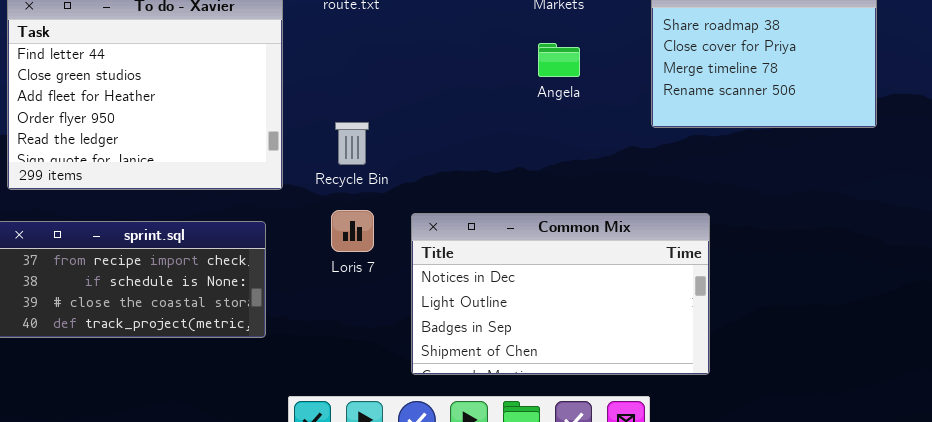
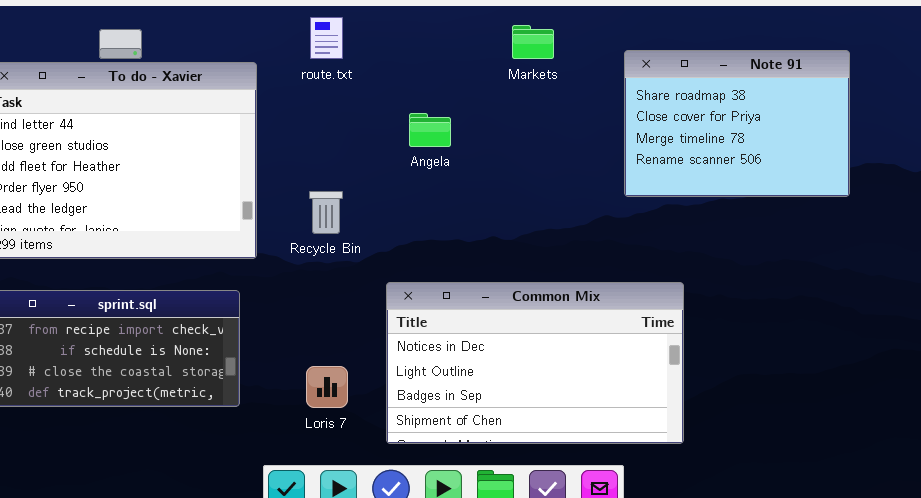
Angela: [538,43,580,77] -> [409,113,451,147], moved
Loris 7: [331,210,374,252] -> [306,366,348,408], moved

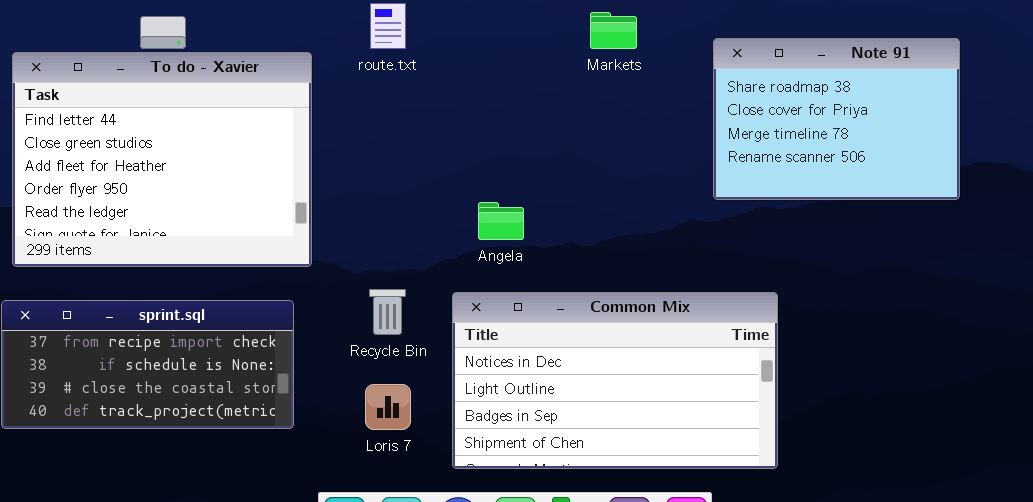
Angela: [409,113,451,147] -> [478,202,524,240], moved
Recycle Bin: [309,191,343,234] -> [369,289,406,335], moved

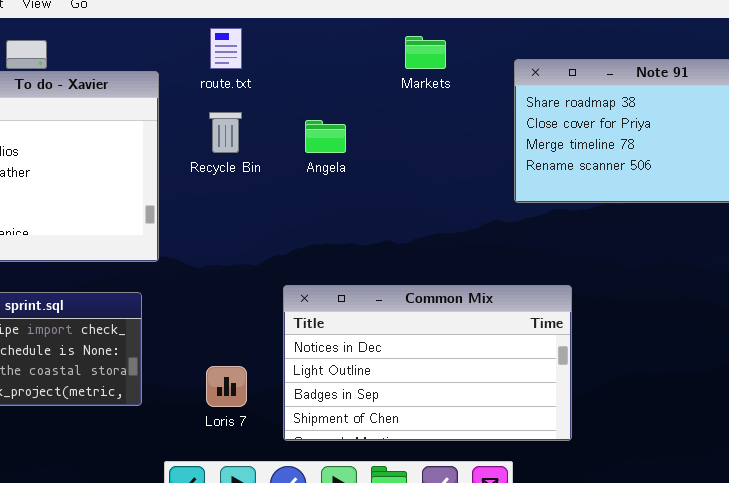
Angela: [478,202,524,240] -> [305,120,346,153], moved
Recycle Bin: [369,289,406,335] -> [209,112,242,153], moved

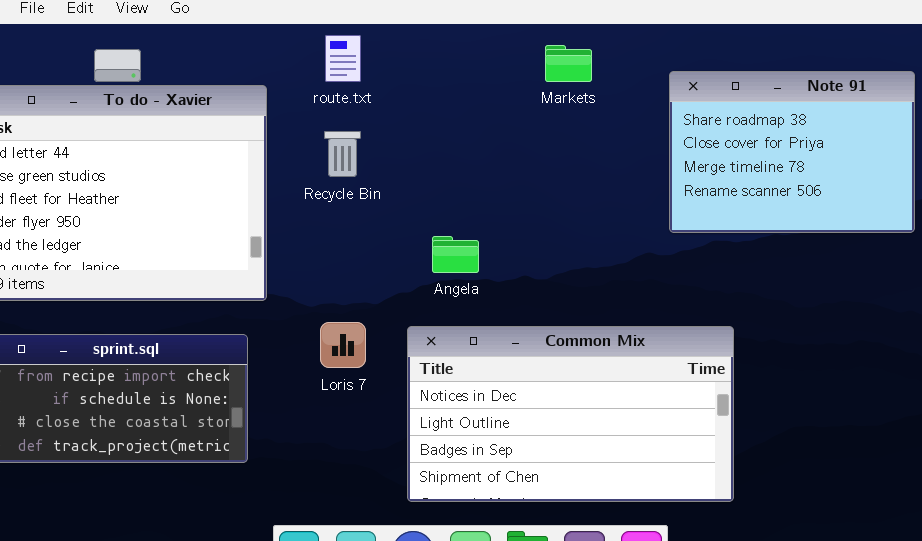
Angela: [305,120,346,153] -> [432,236,479,273], moved
Loris 7: [206,366,247,407] -> [320,322,366,368], moved

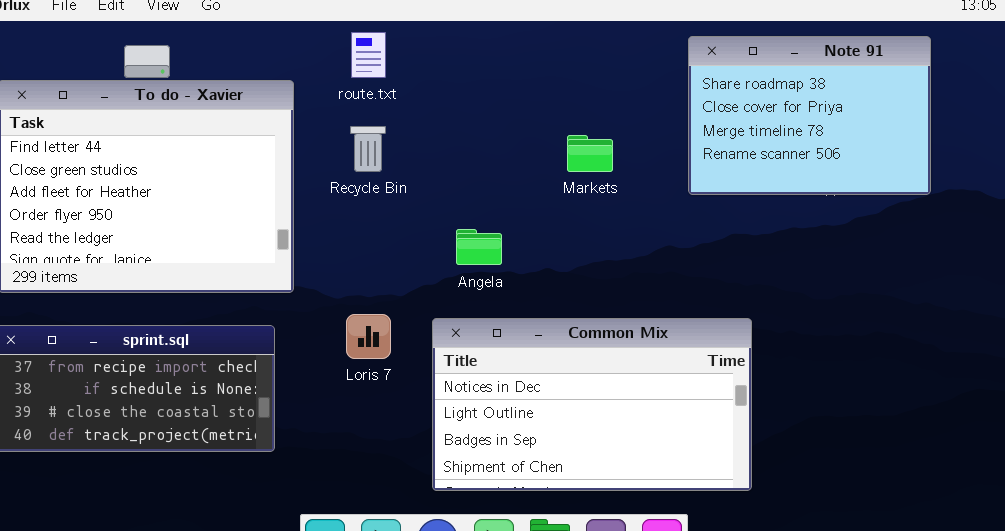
Markets: [545,45,592,82] -> [567,135,613,172], moved
Note 91: [669,71,915,233] -> [688,36,931,195], moved

